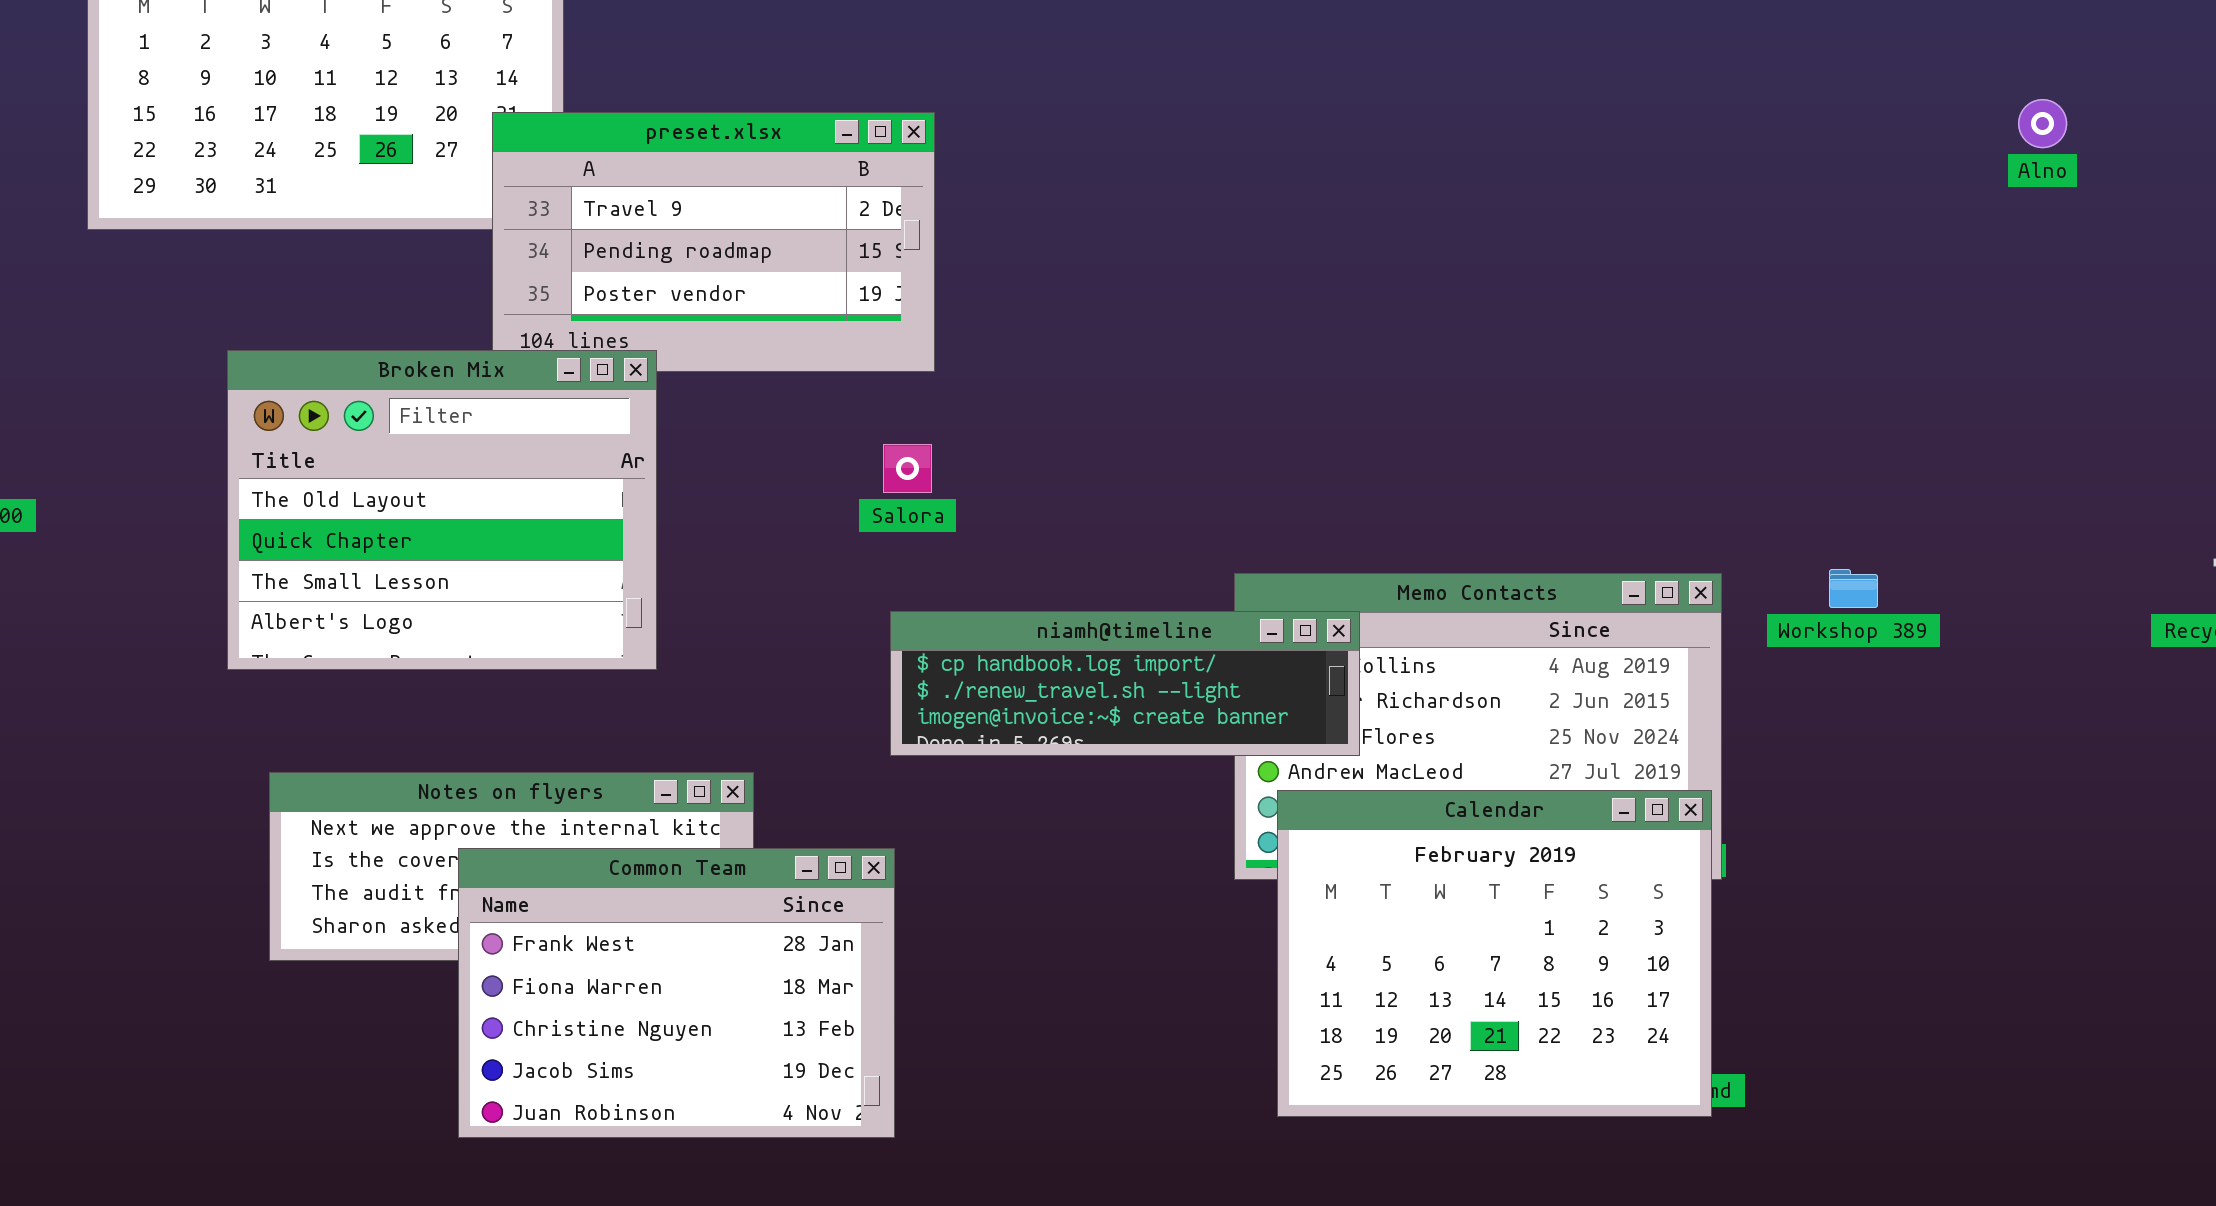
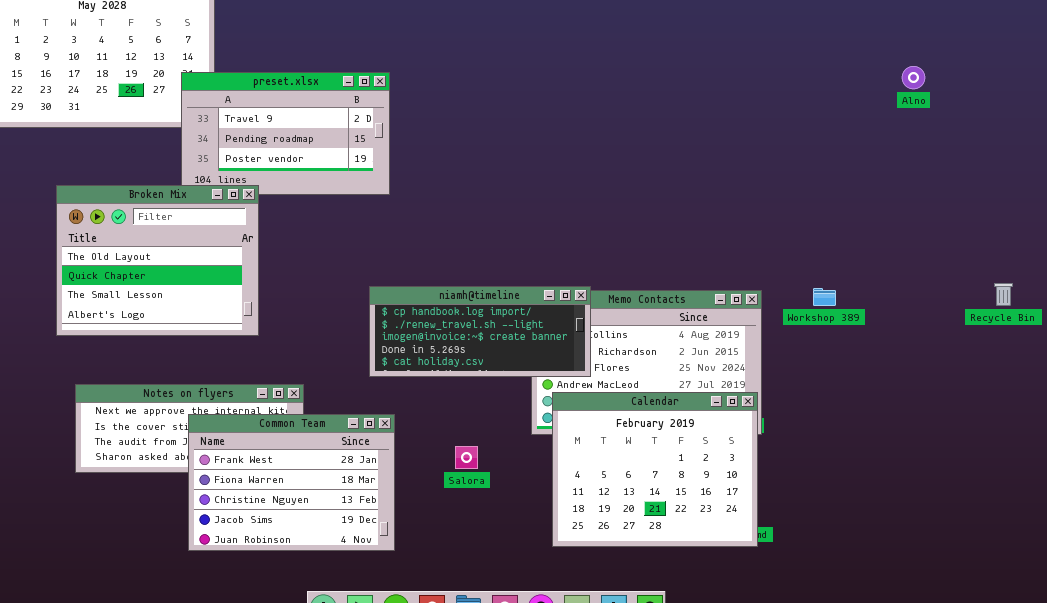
Salora: [883,444,932,493] -> [455,446,478,469], moved
niamh@timeline: [890,611,1360,756] -> [369,286,591,377], resized
Common Team: [458,848,895,1138] -> [188,414,395,551], moved

